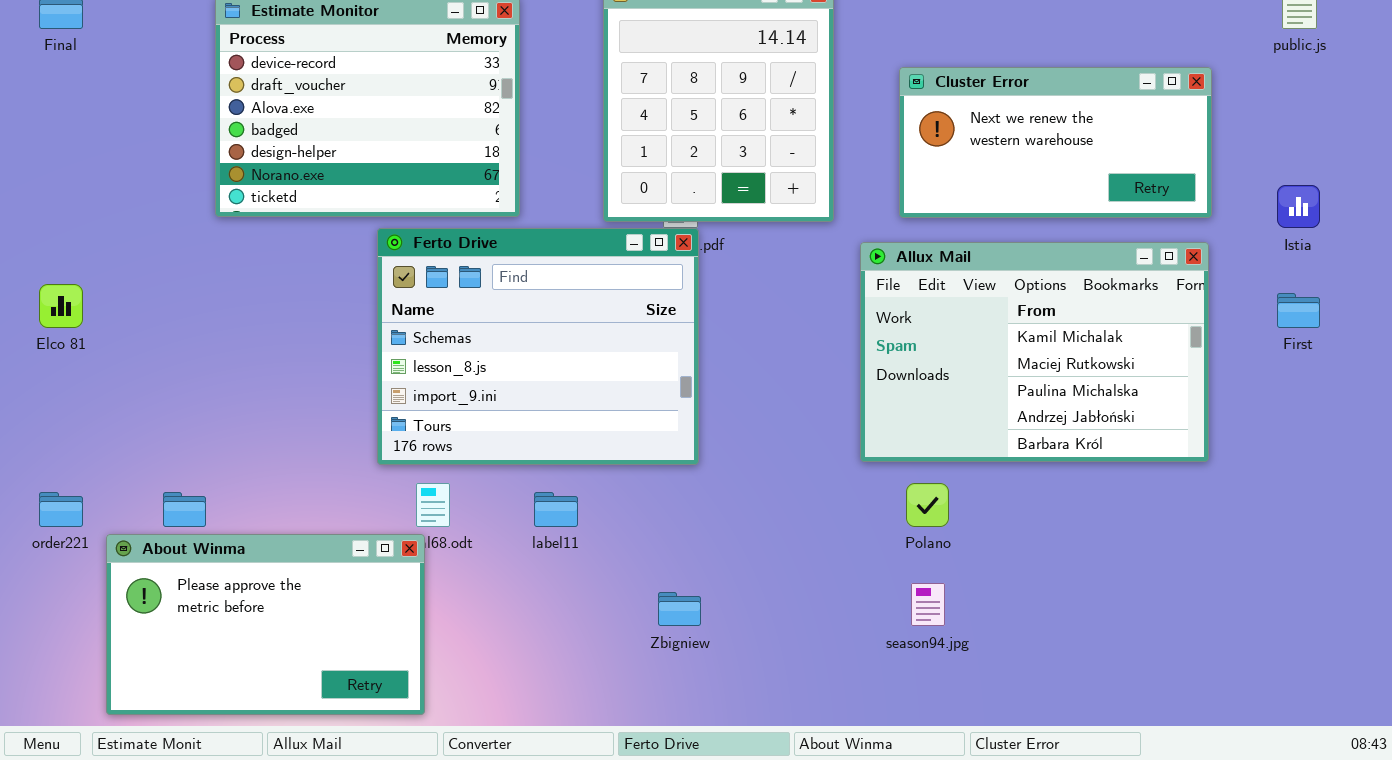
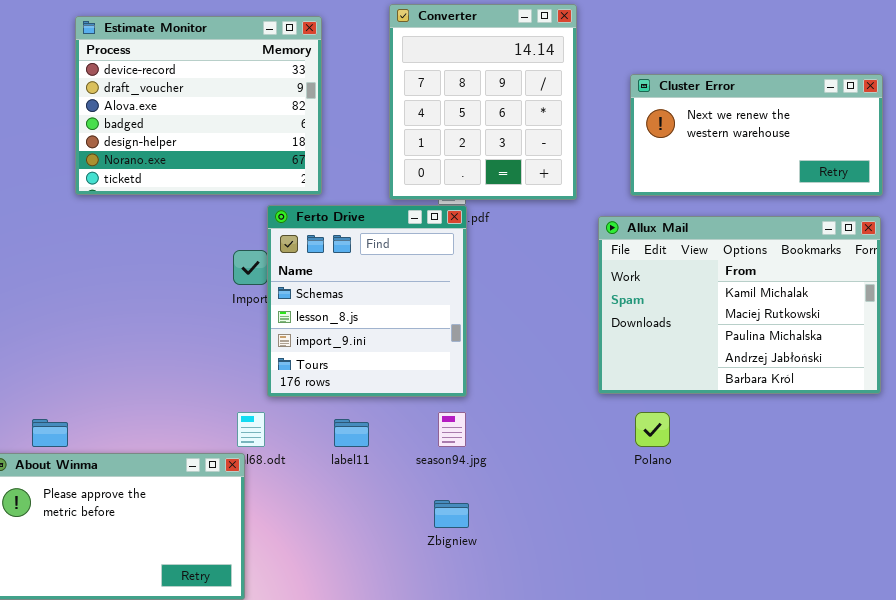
Ferto Drive: [377,228,699,465] -> [267,205,467,397], resized
season94.jpg: [911,583,945,626] -> [438,412,466,447], moved

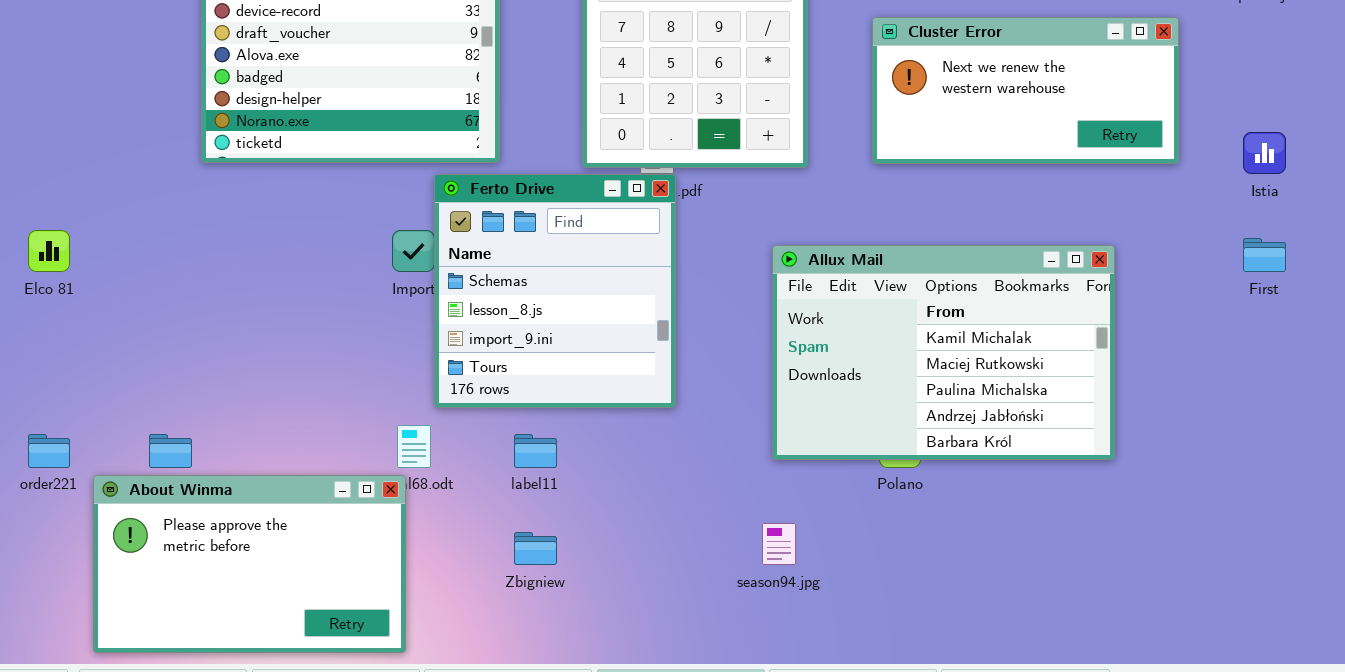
Allux Mail: [598,216,881,394] -> [772,245,1115,460], moved
season94.jpg: [438,412,466,447] -> [762,523,796,565], moved
Zbigniew: [434,500,469,528] -> [514,532,557,565], moved

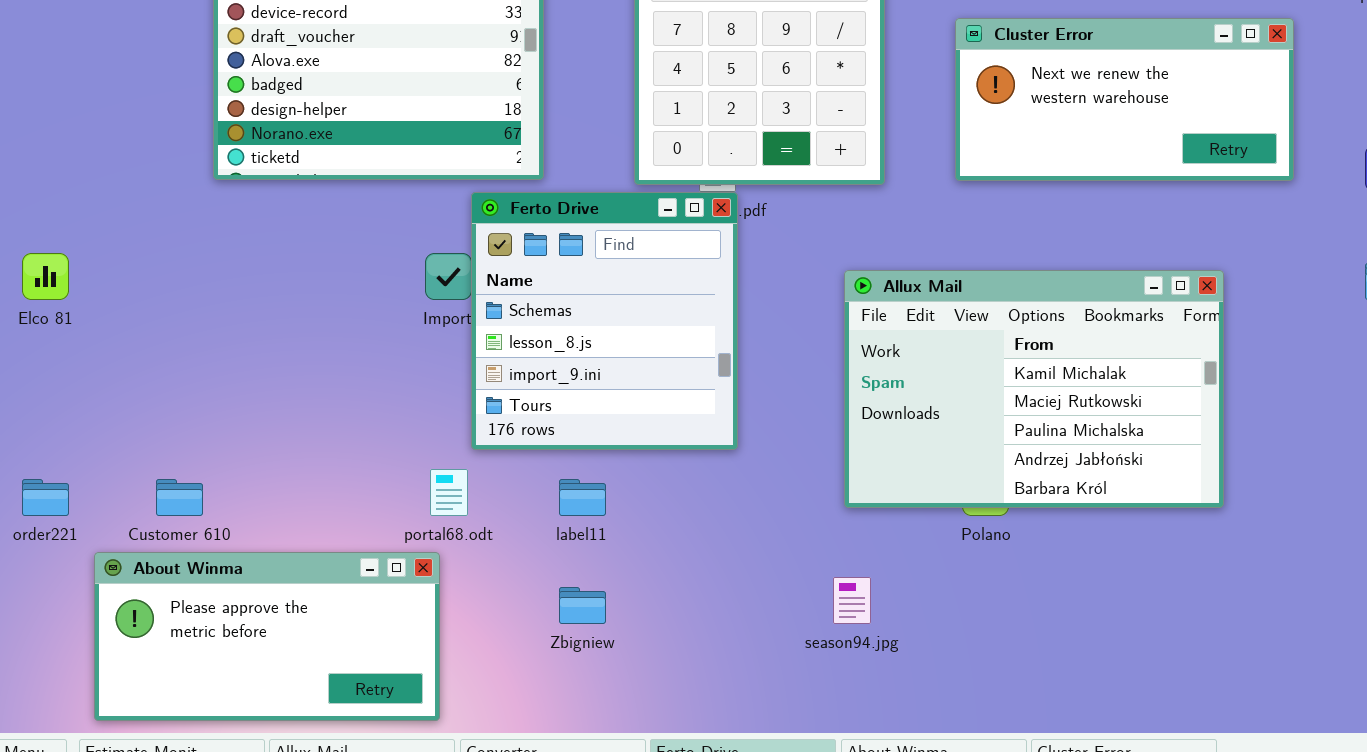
About Winma: [93,475,406,653] -> [94,552,440,721], resized

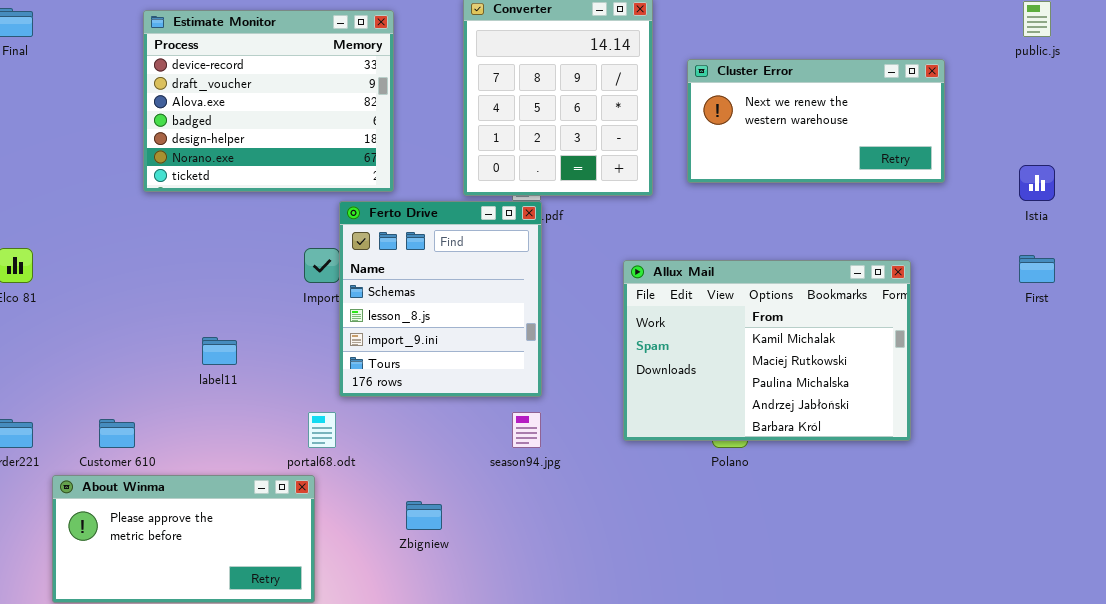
Cluster Error: [955,18,1294,181] -> [687,59,945,183], moved
label11: [559,479,606,516] -> [202,337,237,365], moved
season94.jpg: [833,577,871,624] -> [512,412,541,448], moved

